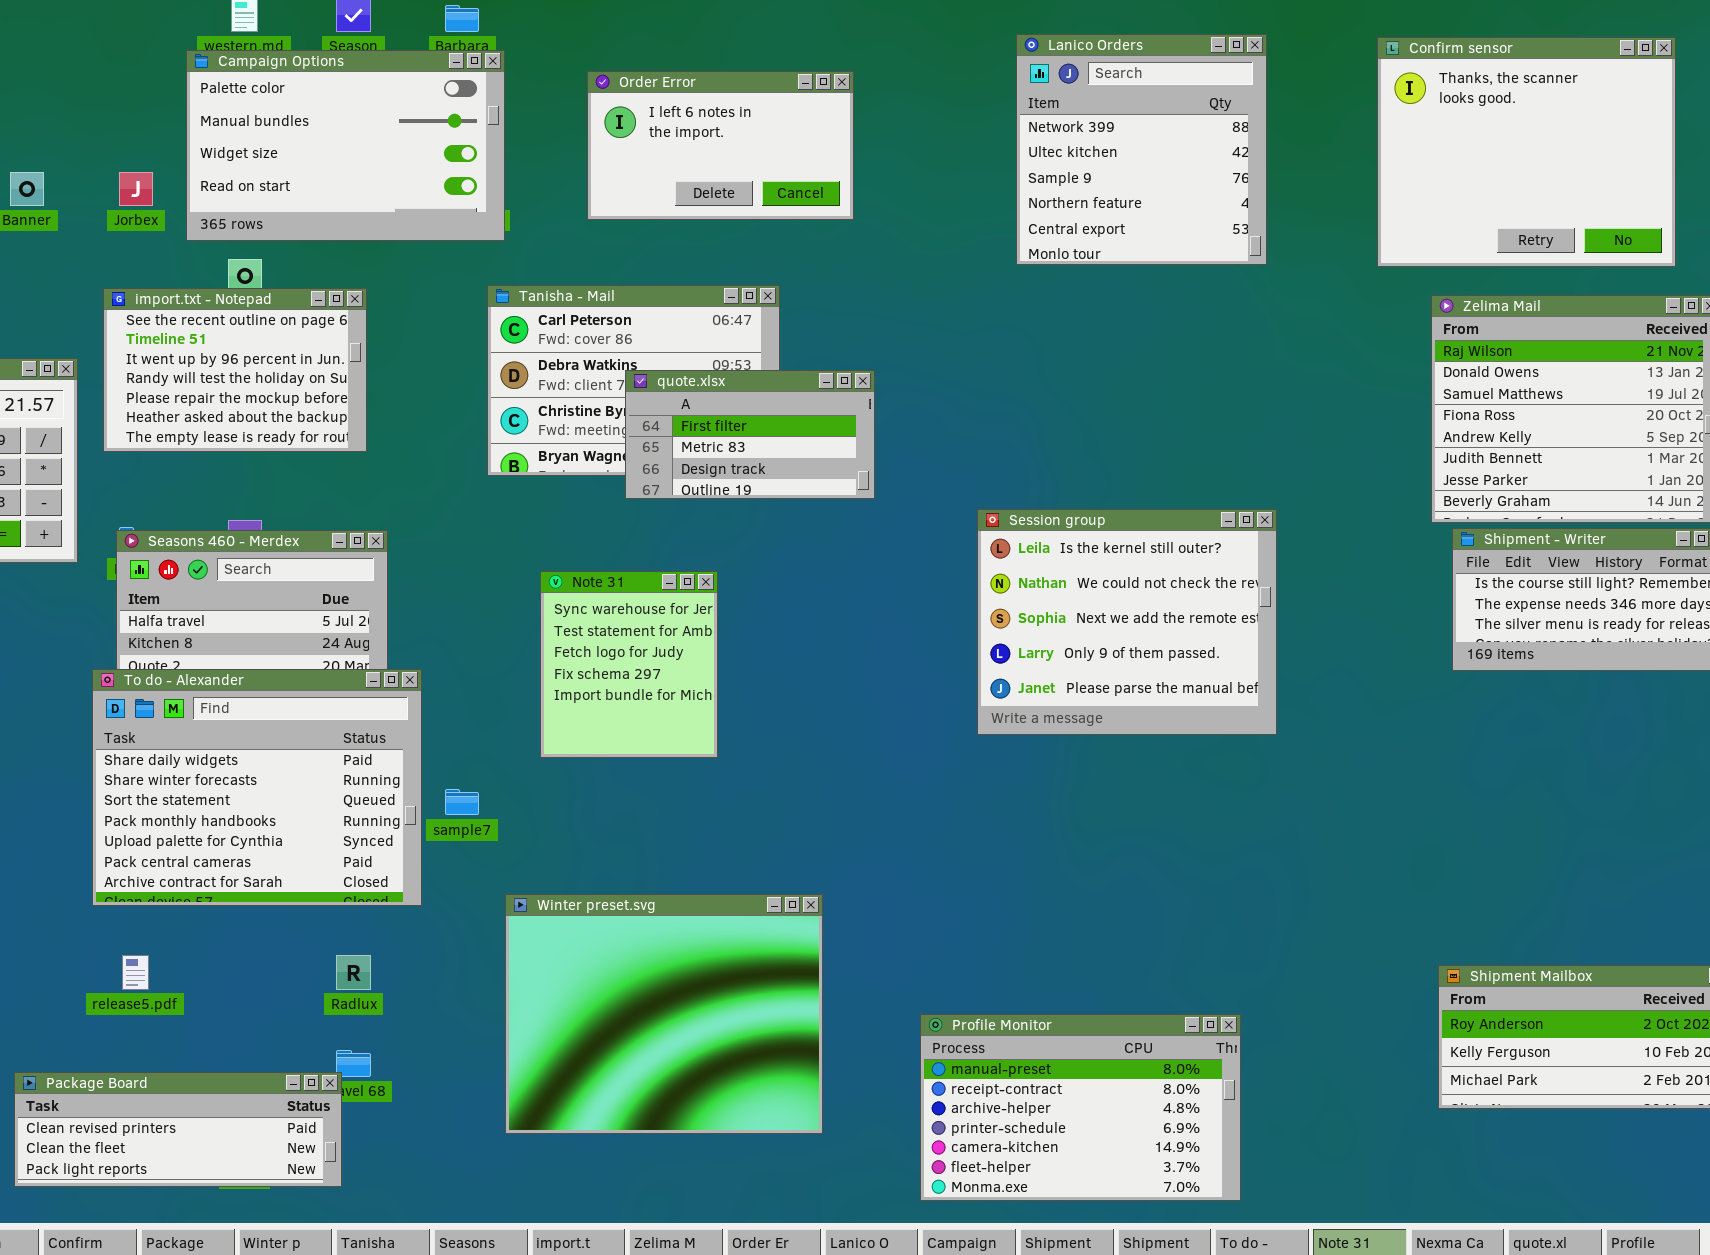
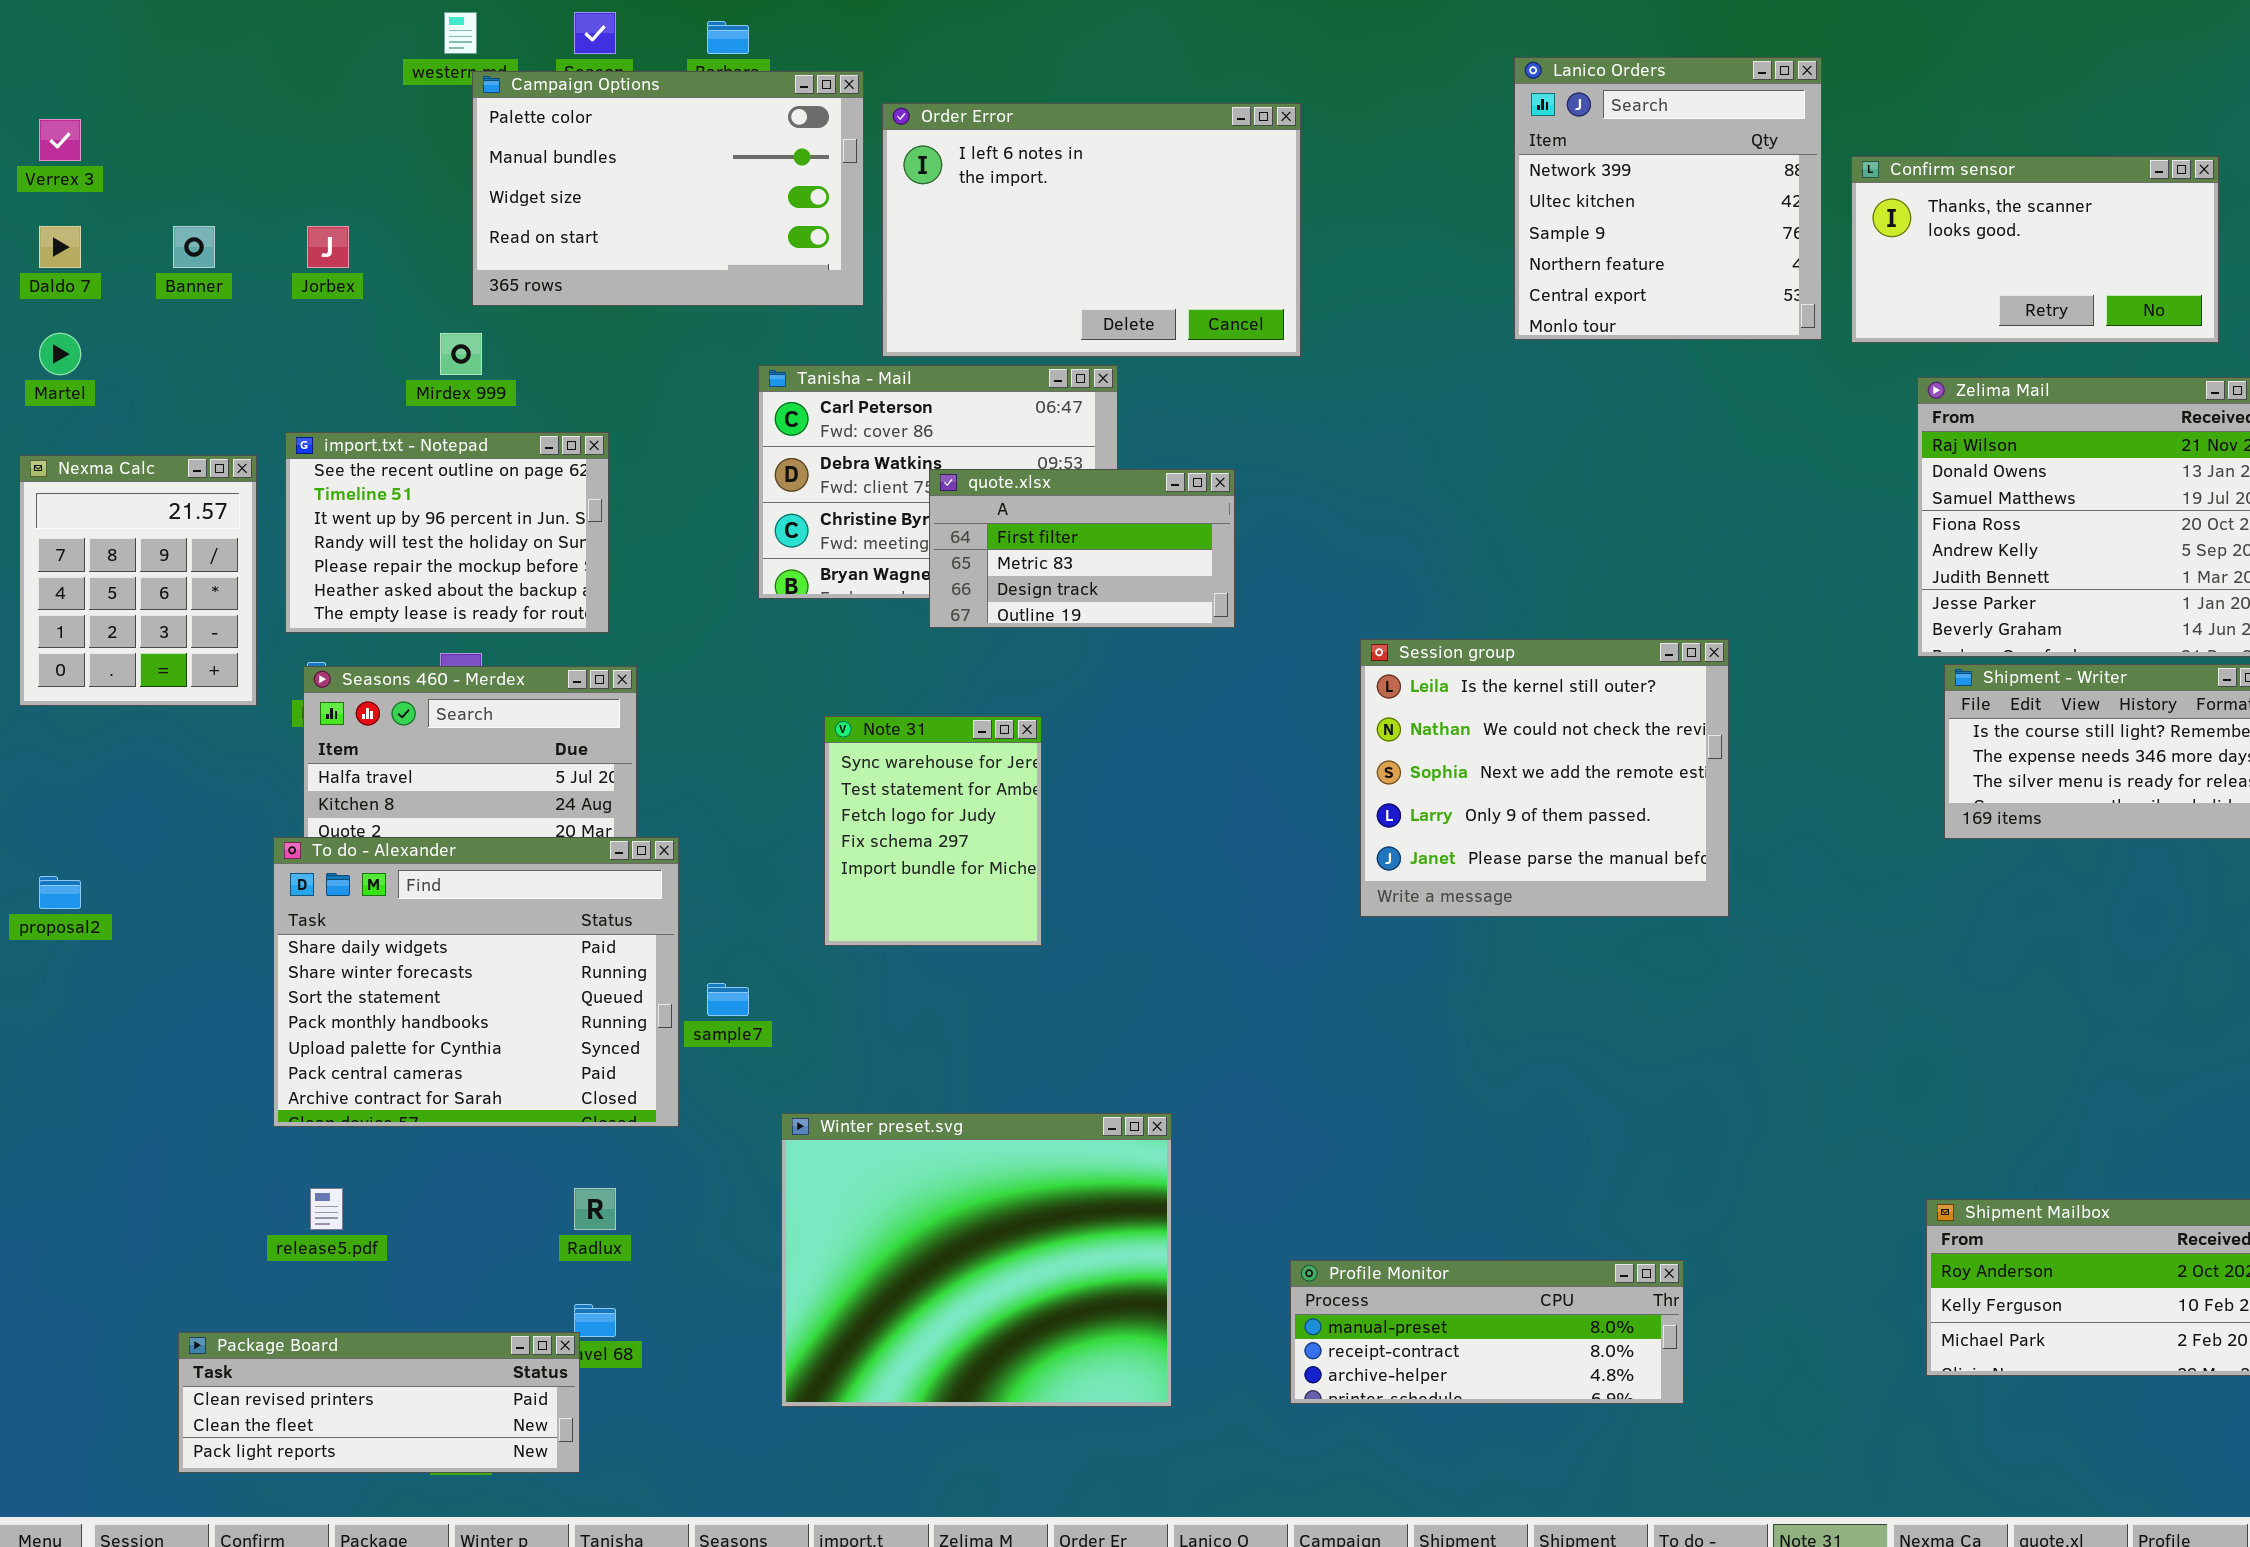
Lanico Orders: [1016,34,1267,265] -> [1514,57,1822,340], moved
Confirm sensor: [1377,37,1676,267] -> [1851,156,2219,343], resized
Campaign Options: [186,50,505,241] -> [472,71,864,306], moved
Order Error: [587,71,854,220] -> [882,103,1301,357], resized
import.txt - Notepad: [103,288,367,452] -> [285,432,609,633], moved
Profile Monitor: [920,1014,1241,1201] -> [1290,1260,1684,1404], resized

